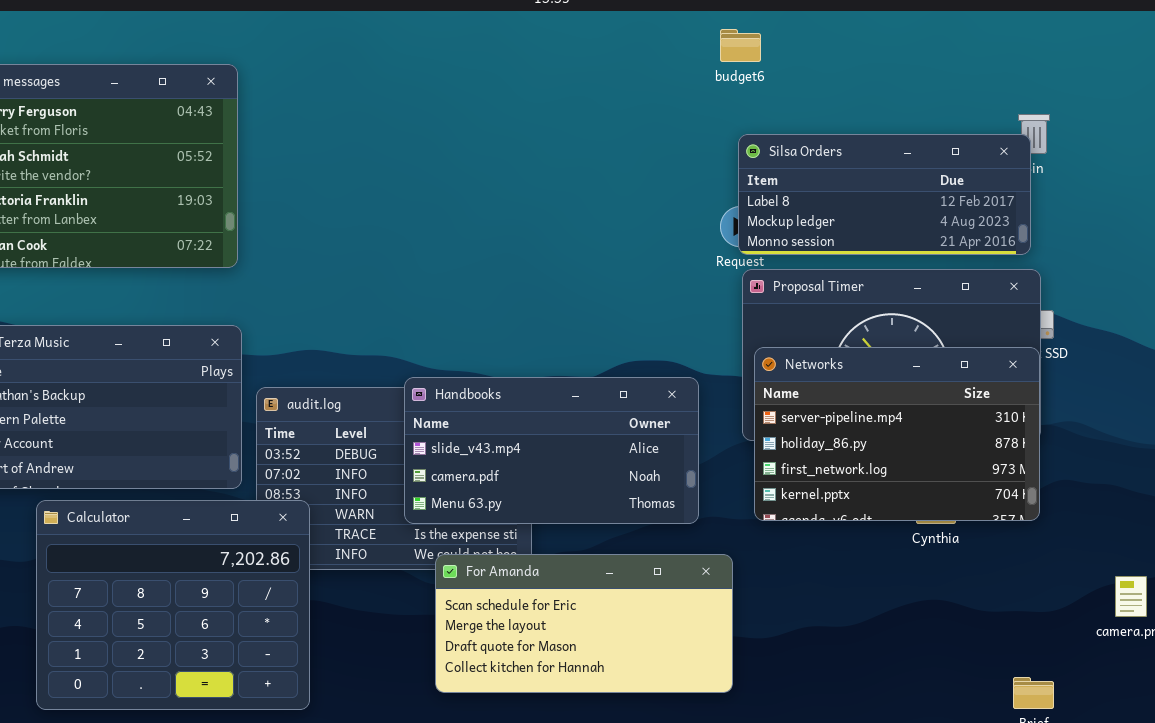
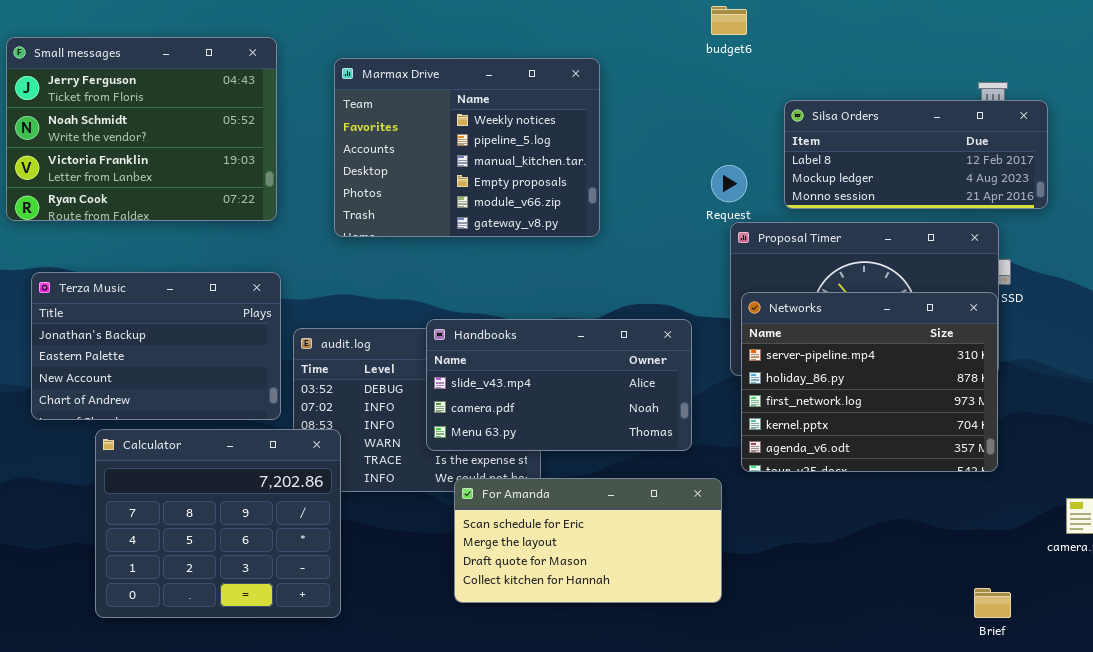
Marmax Drive: none -> [334,58,600,237], opened
Silsa Orders: [738,134,1031,255] -> [784,100,1048,209], moved
Networks: [754,347,1040,521] -> [741,292,998,472], resized

